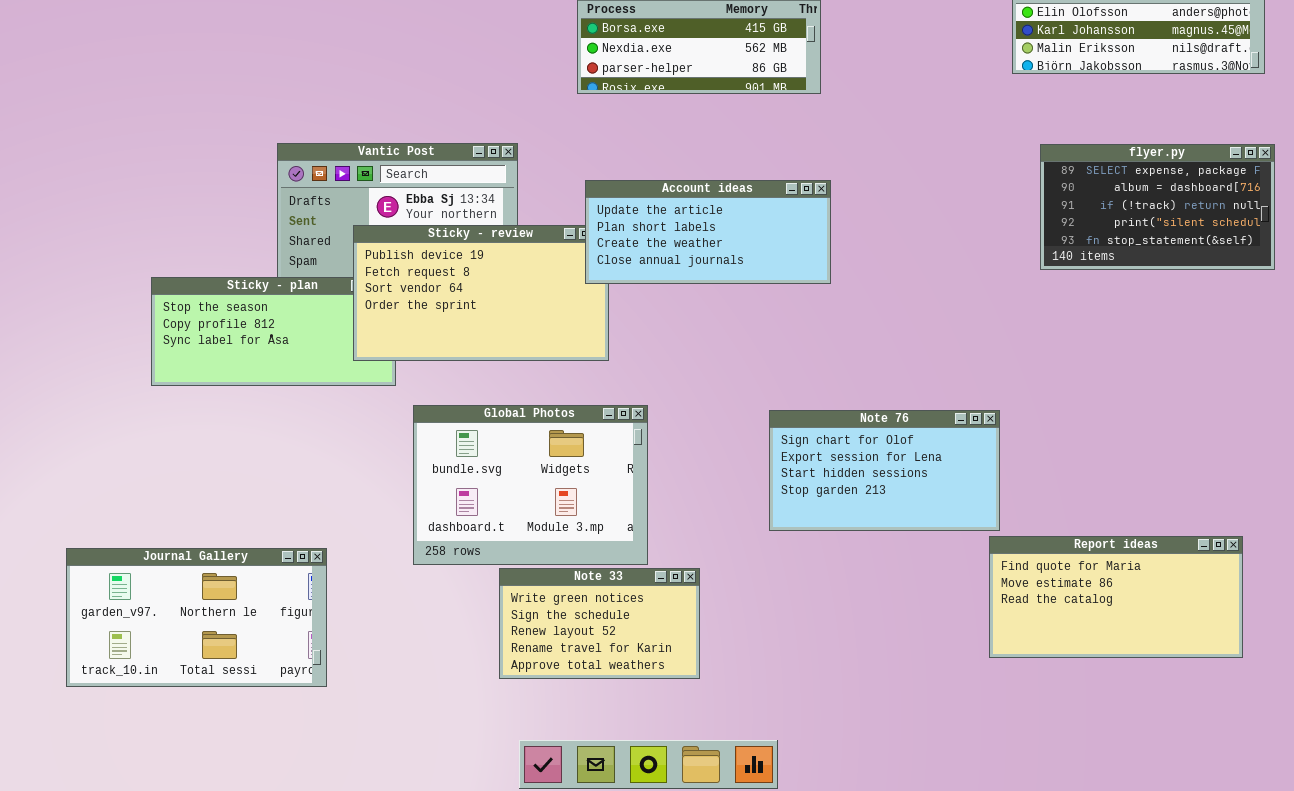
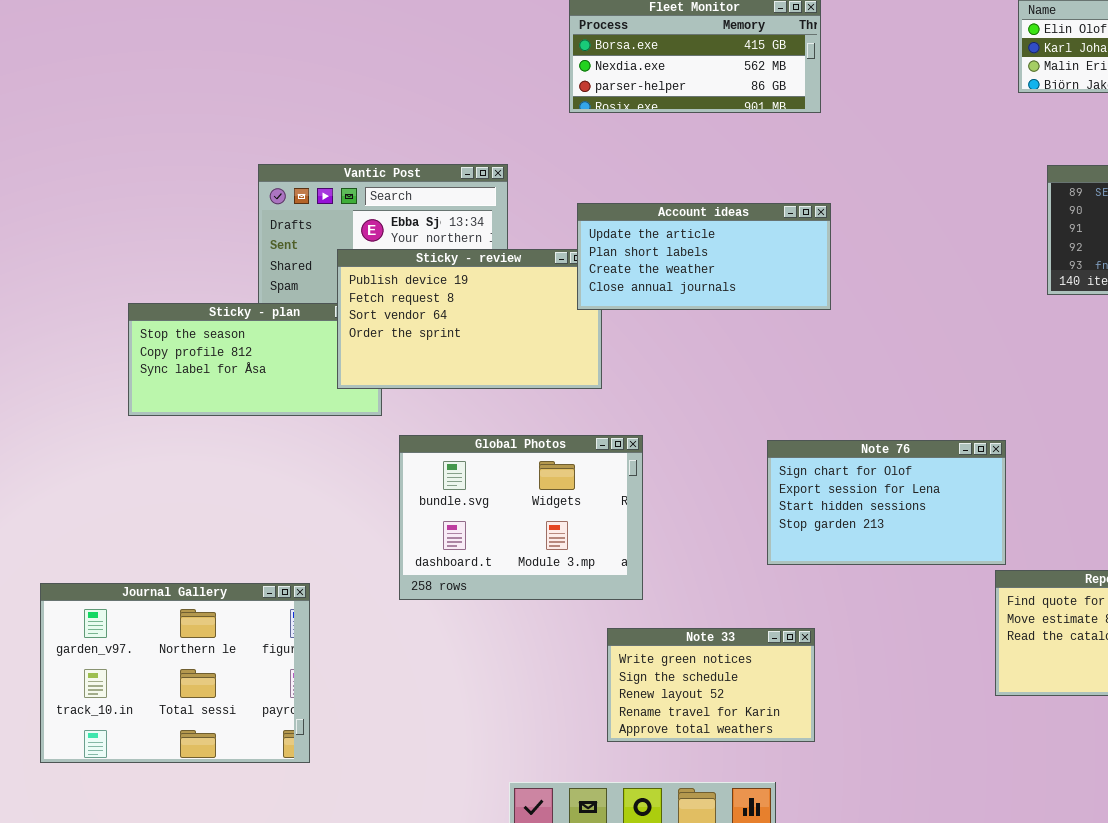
Journal Gallery: [66,548,327,687] -> [40,583,310,763], resized
Note 33: [499,568,700,679] -> [607,628,815,742], moved

